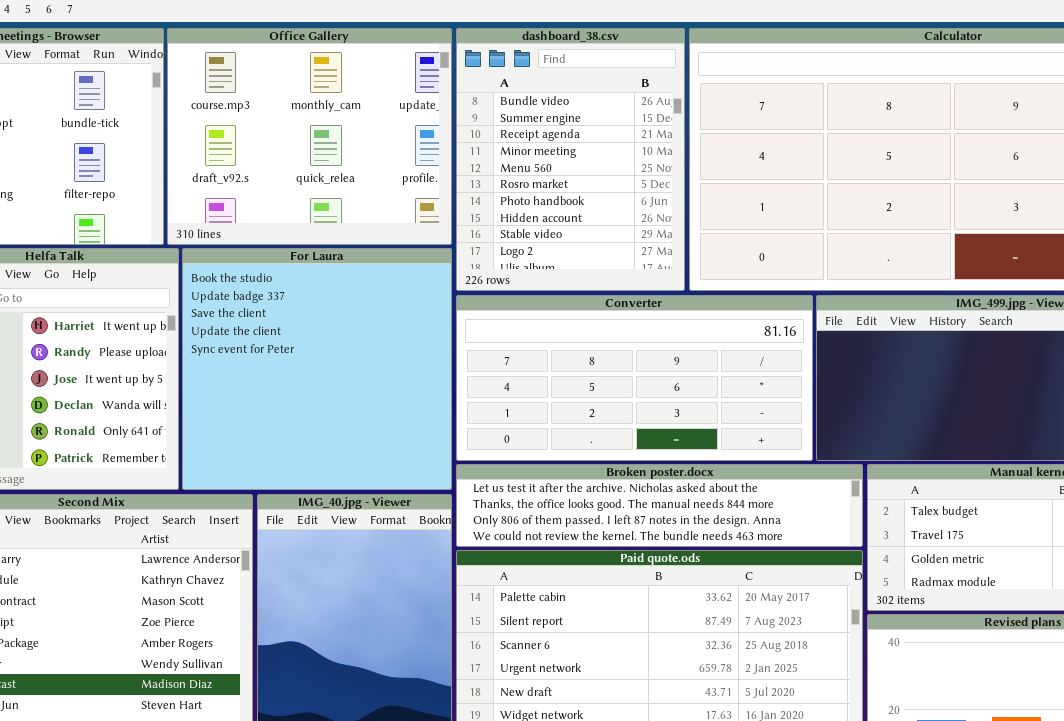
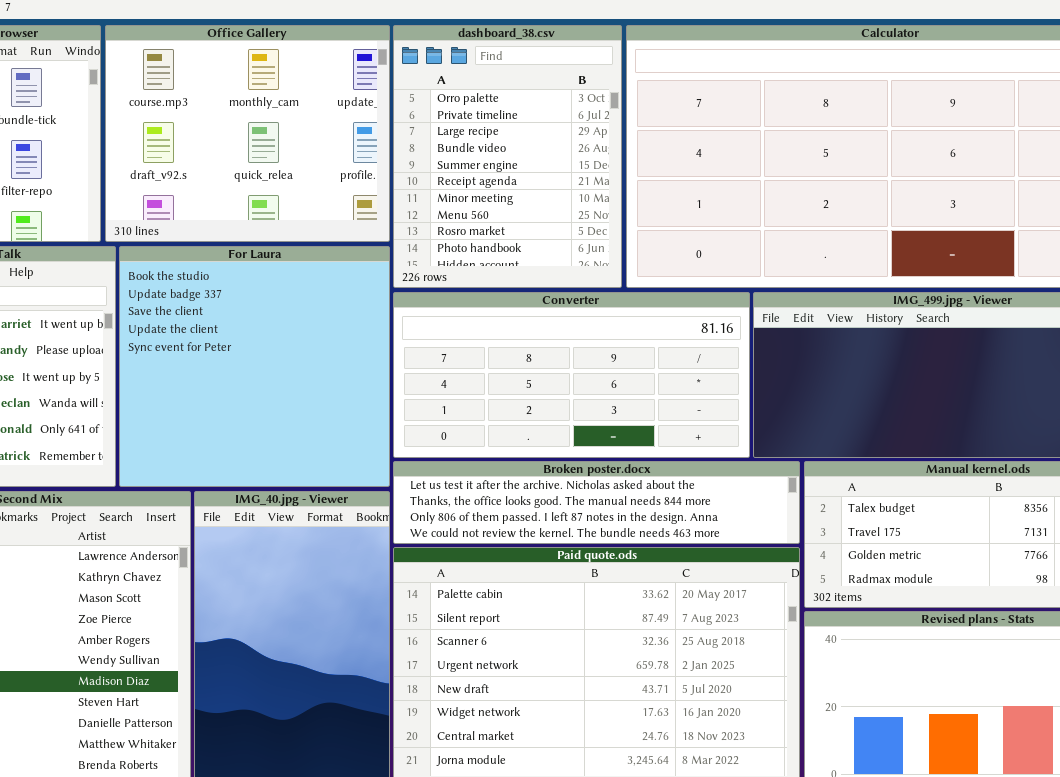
dashboard_38.csv: [456,28,685,291] -> [393,25,622,288], scrolled up 3 rows

